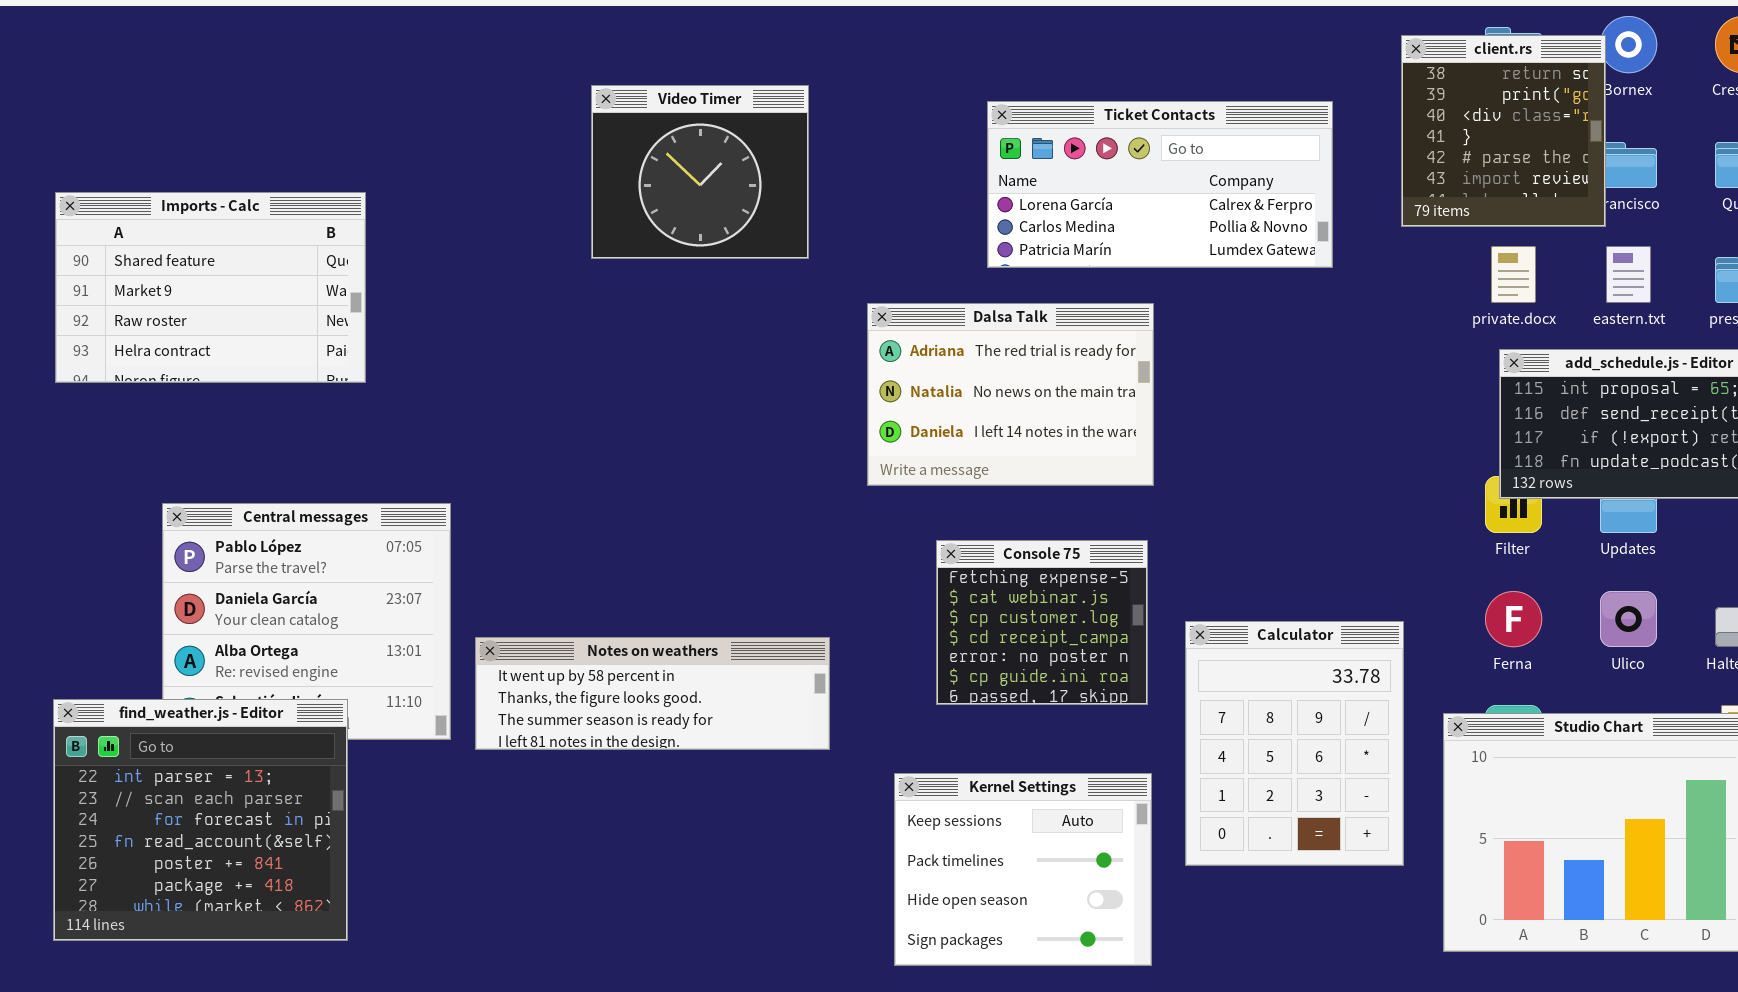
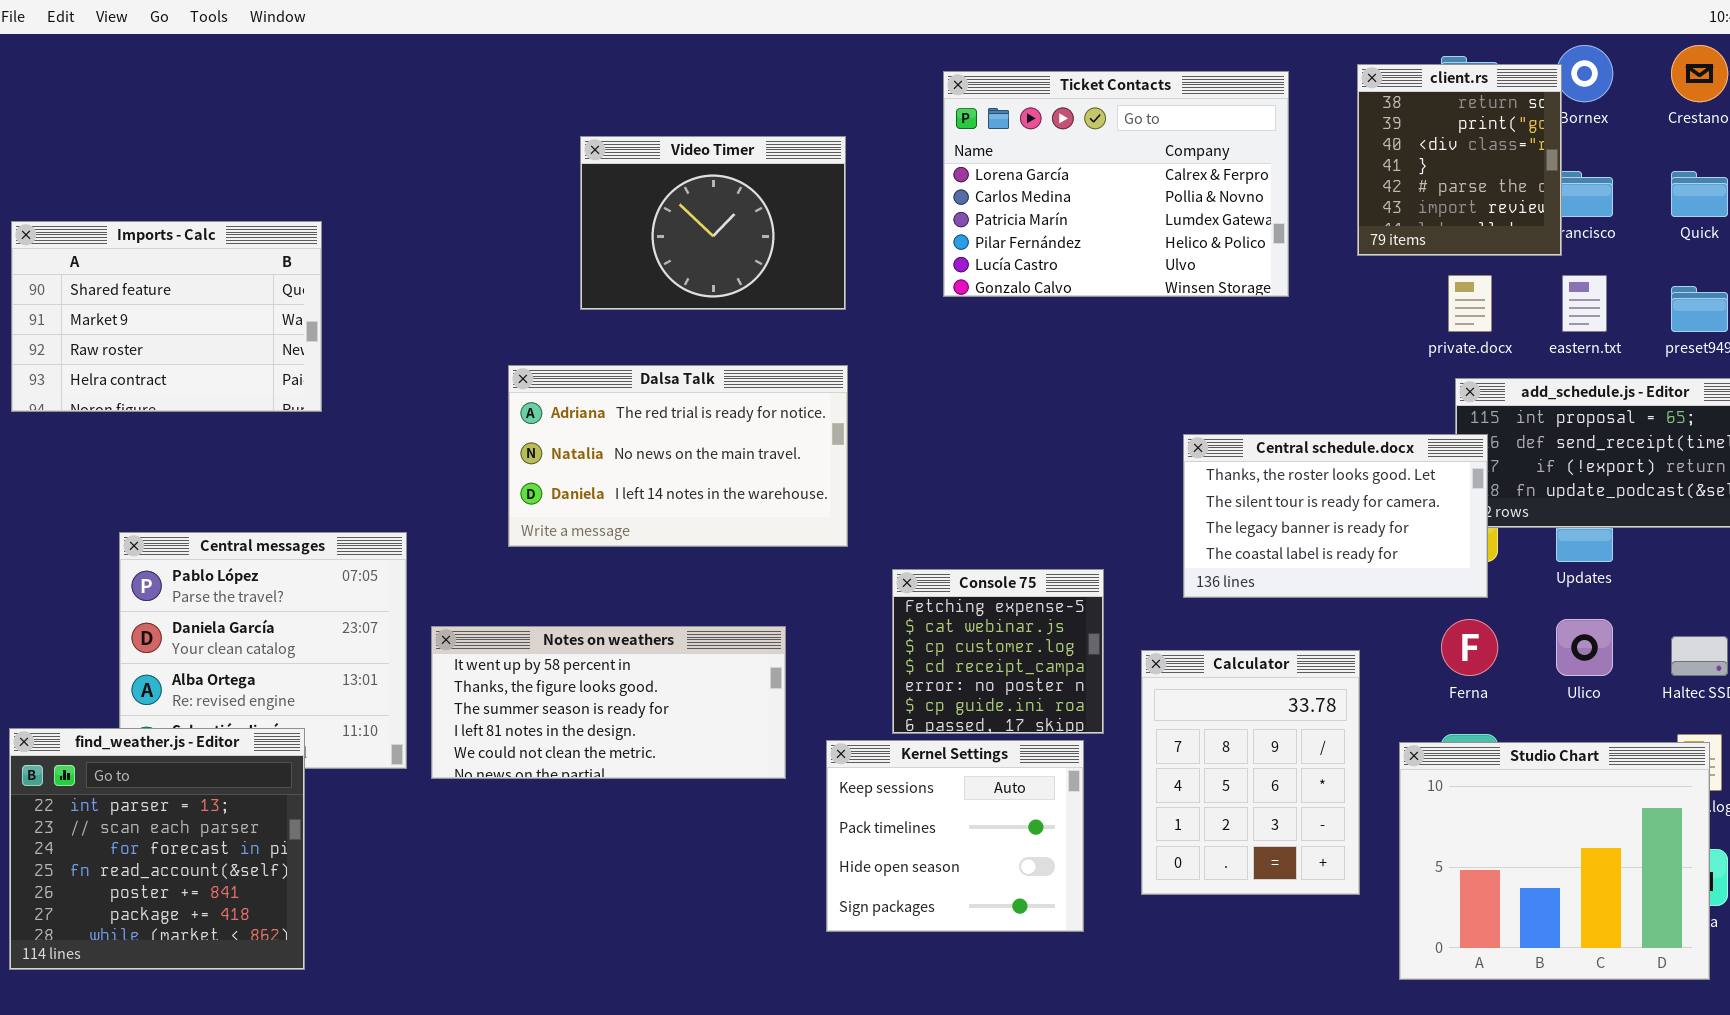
Video Timer: [591,85,809,259] -> [580,136,846,310], moved, resized
Ticket Contacts: [987,101,1333,268] -> [943,71,1289,297], resized
Dalsa Talk: [867,303,1154,486] -> [508,365,848,547], moved, resized
Central schedule.docx: none -> [1183,434,1488,598], opened
Notes on weathers: [475,637,830,750] -> [431,626,786,779], resized
Kernel Settings: [894,773,1152,966] -> [826,740,1084,932], moved

